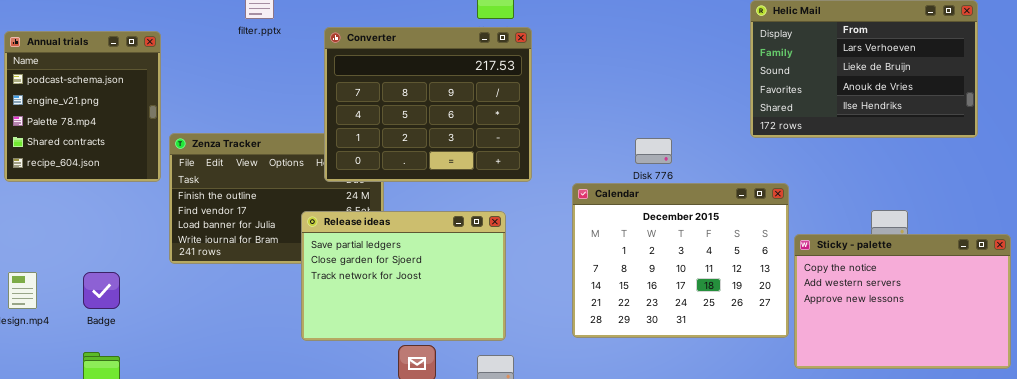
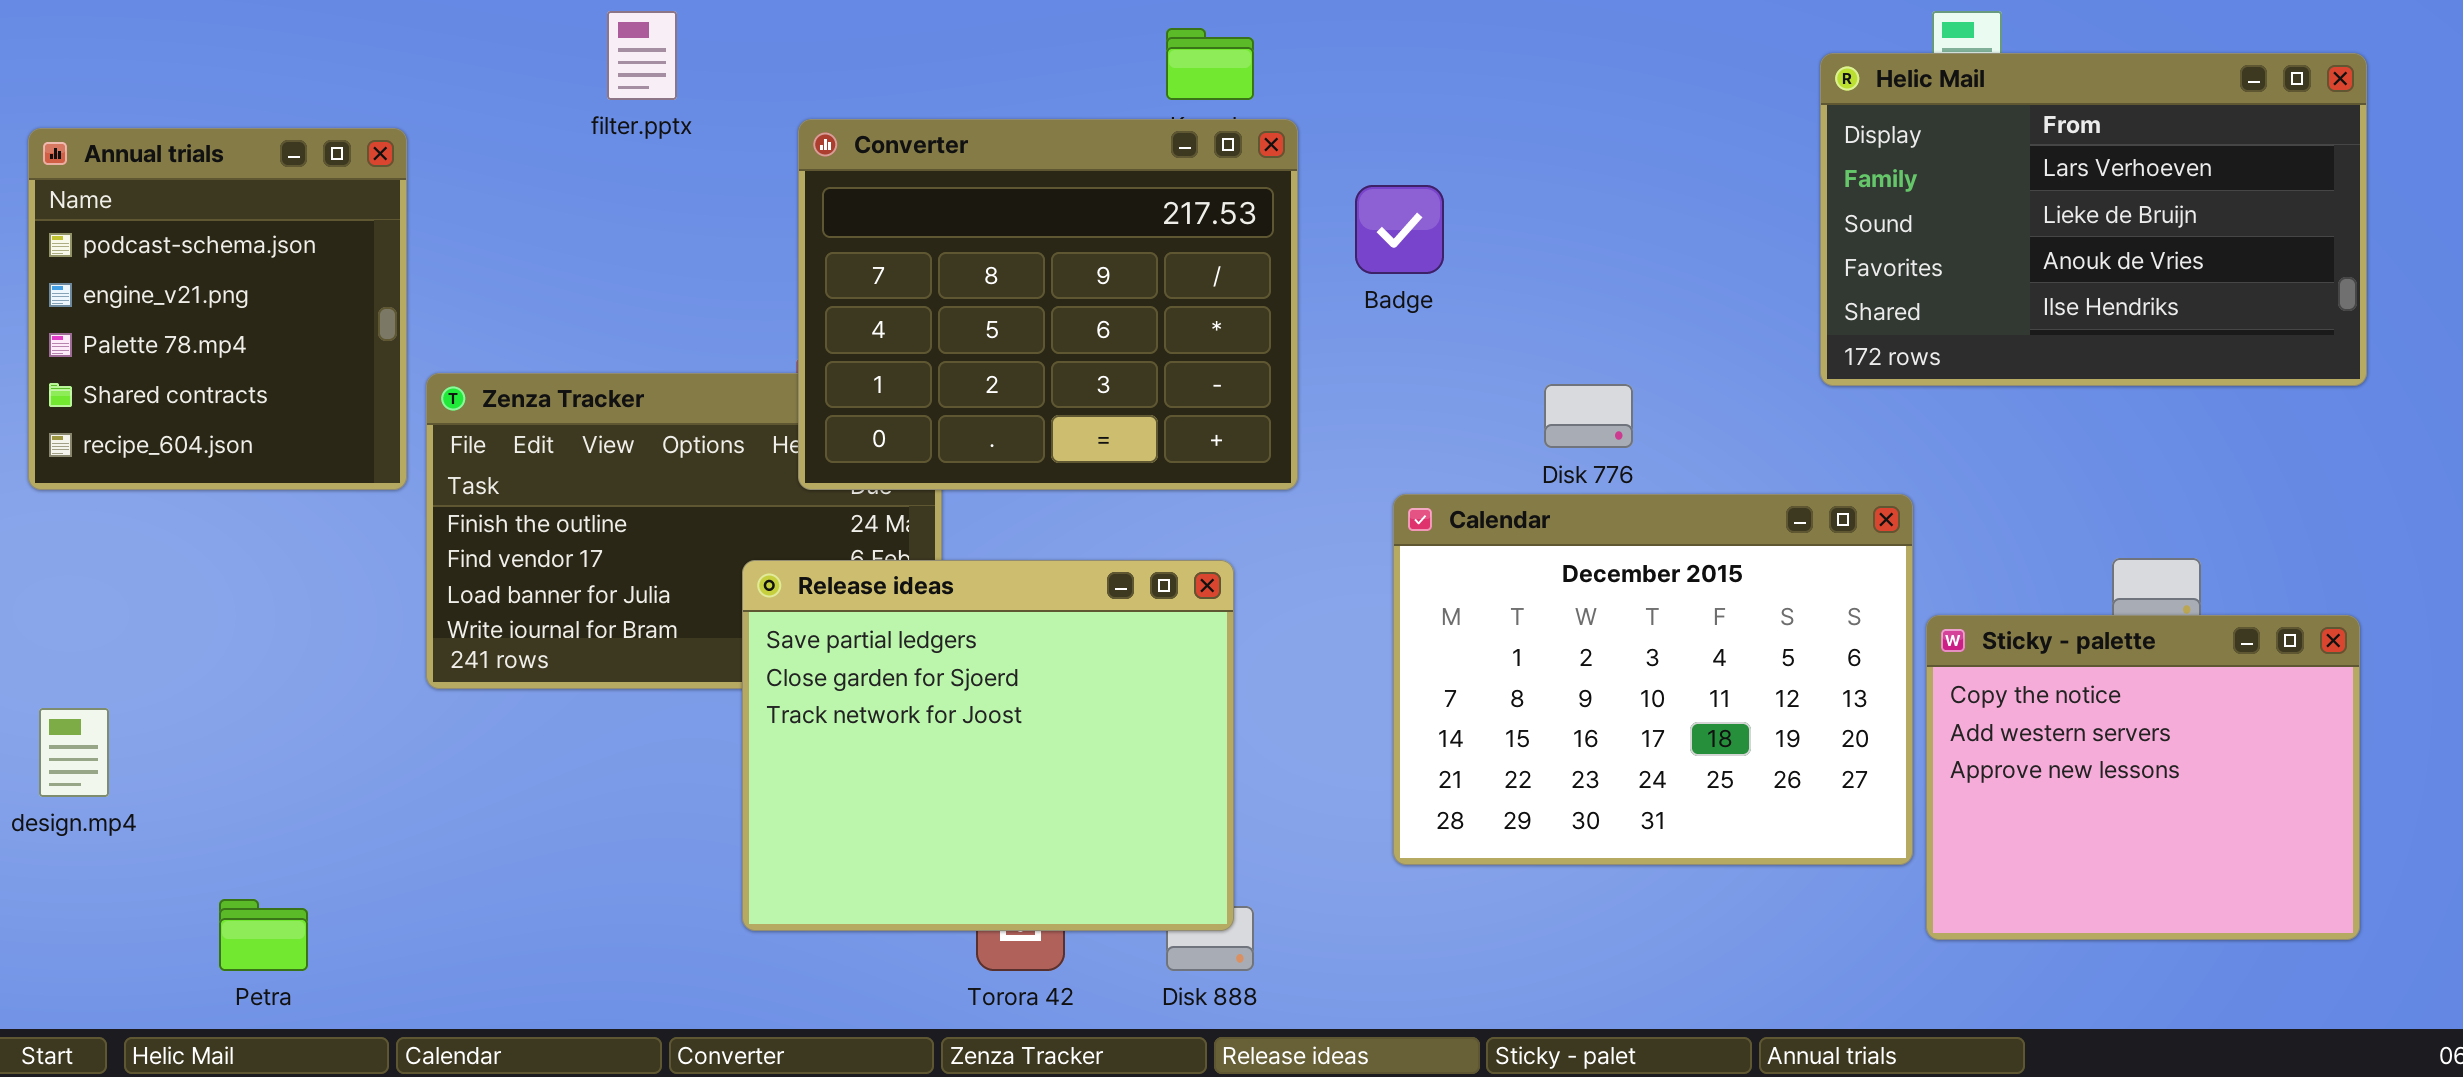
Release ideas: [301,211,506,341] -> [742,560,1234,931], resized
Sticky - palette: [794,234,1011,369] -> [1926,615,2360,940], resized
Badge: [83,272,120,309] -> [1355,185,1444,274], moved

